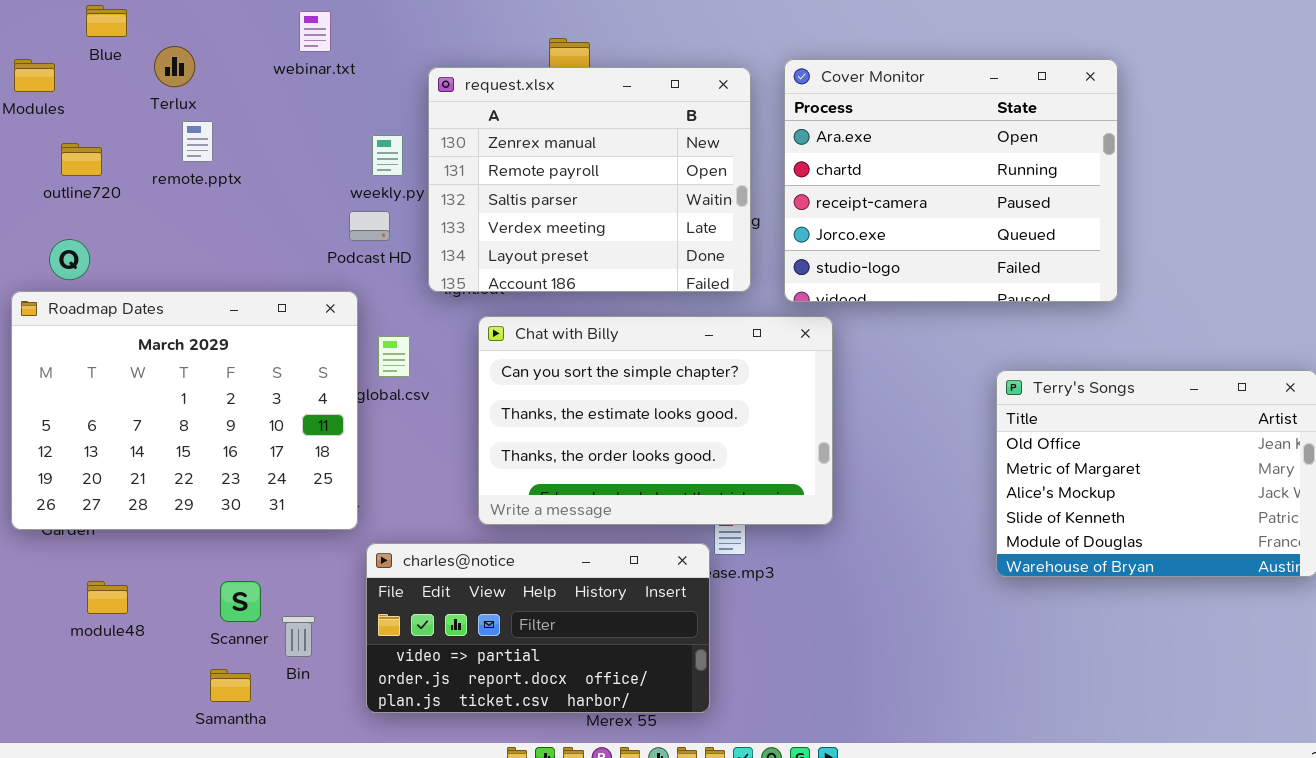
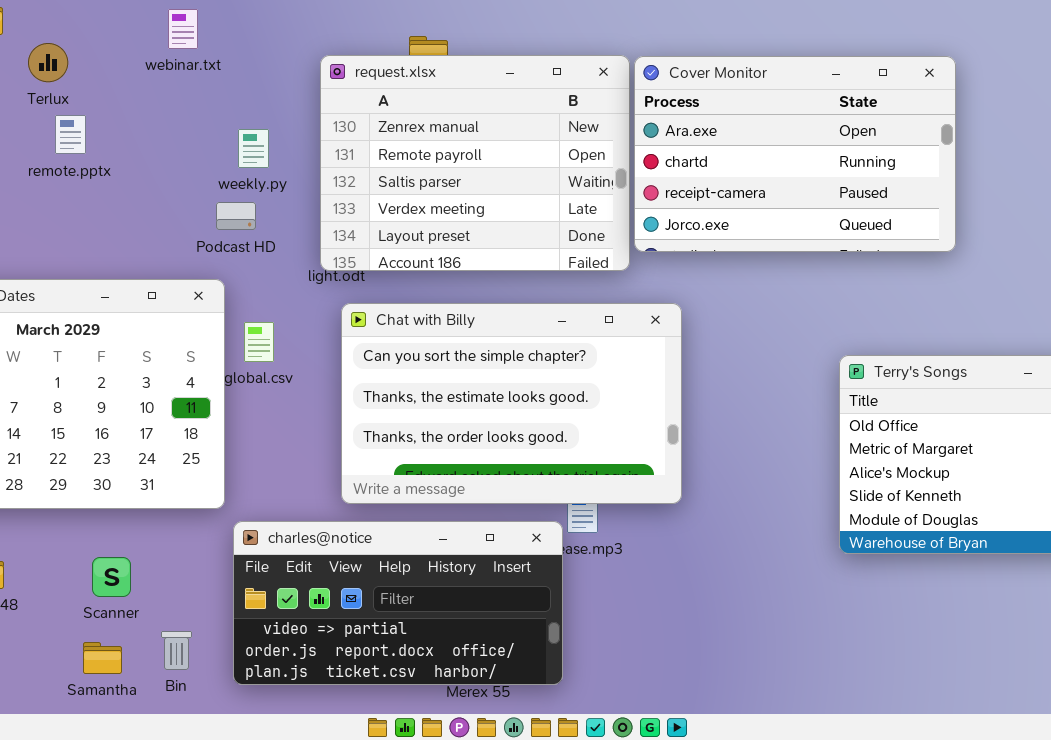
Cover Monitor: [784,59,1118,302] -> [634,56,956,252], resized
request.xlsx: [428,67,751,292] -> [320,55,630,271], moved
Bin: [282,616,315,657] -> [161,631,192,670], moved

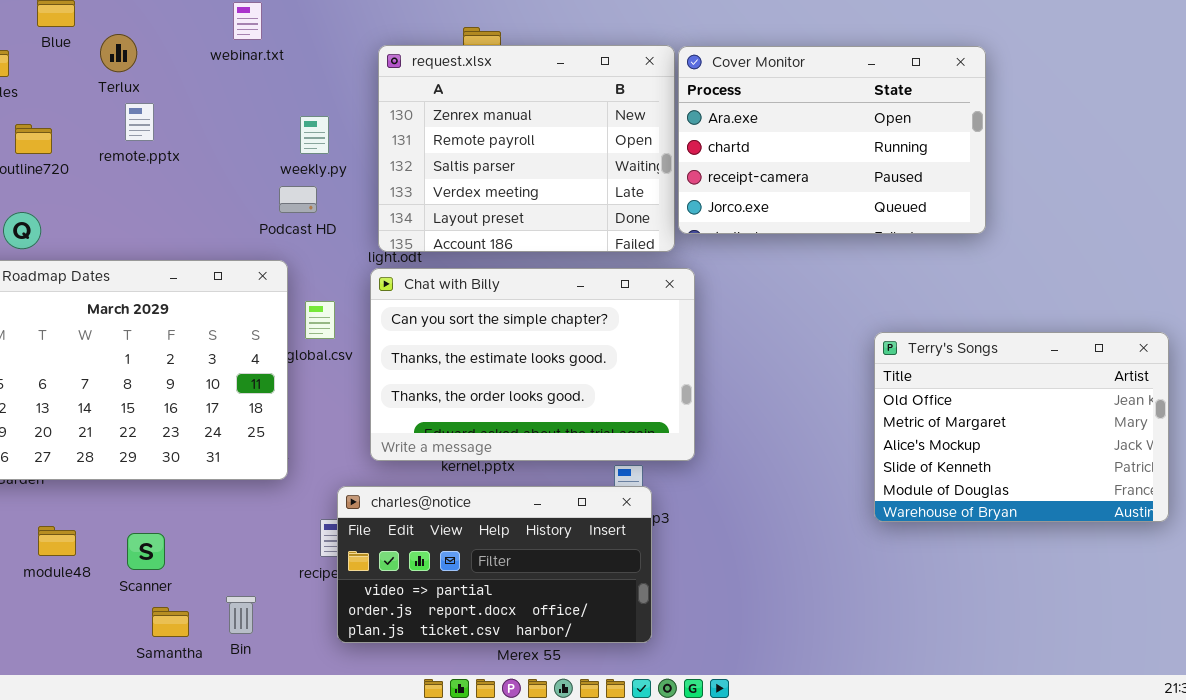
Chat with Billy: [341,303,682,504] -> [370,268,695,461], moved
charles@notice: [233,521,563,685] -> [337,486,652,643], moved
Scanner: [92,557,131,597] -> [127,533,165,570], moved

